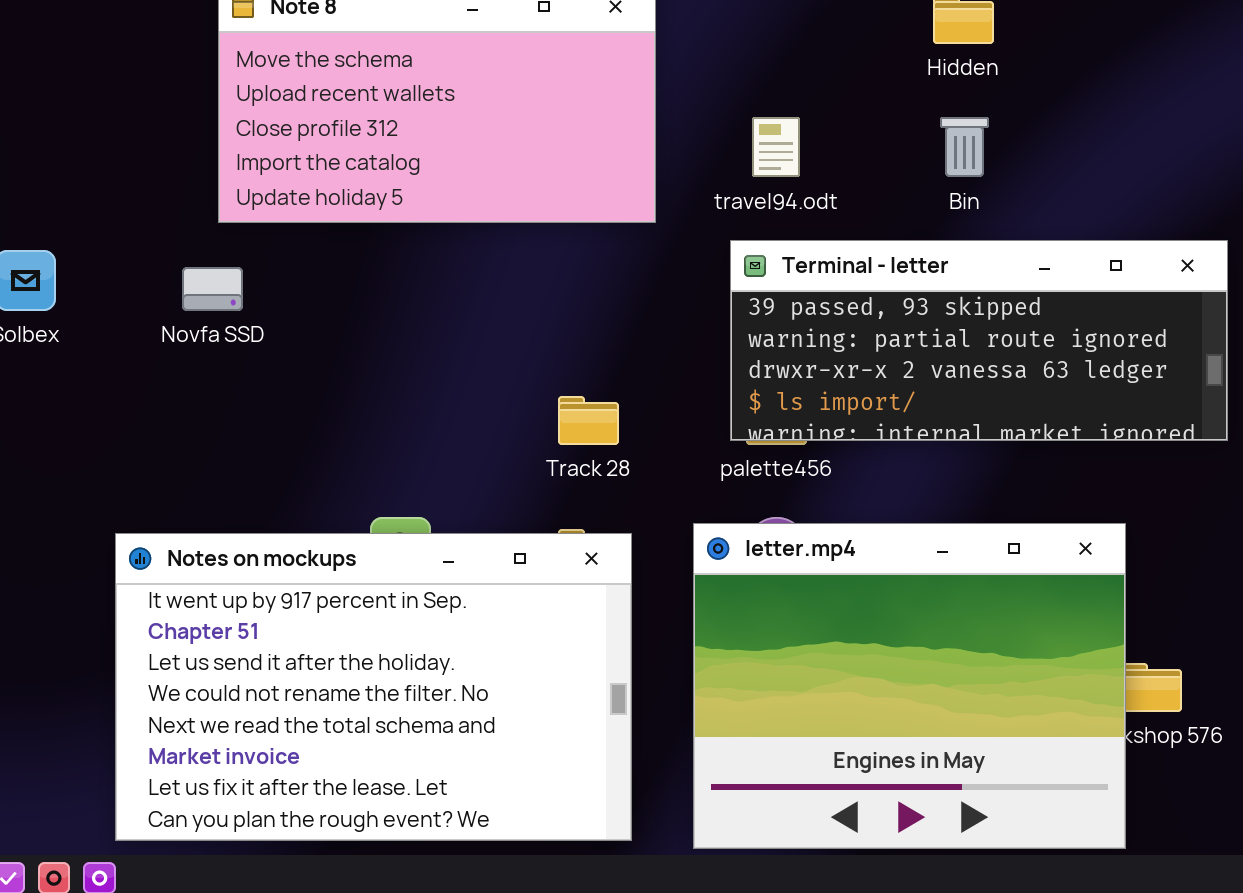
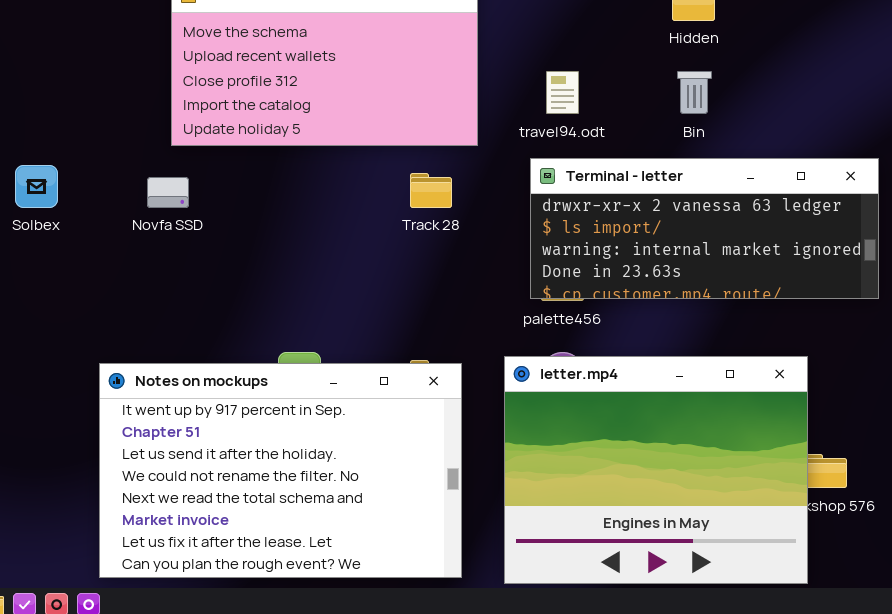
Terminal - letter: [730,240,1228,441] -> [530,158,879,299], scrolled down 2 rows
Track 28: [558,396,619,445] -> [410,173,452,208], moved

